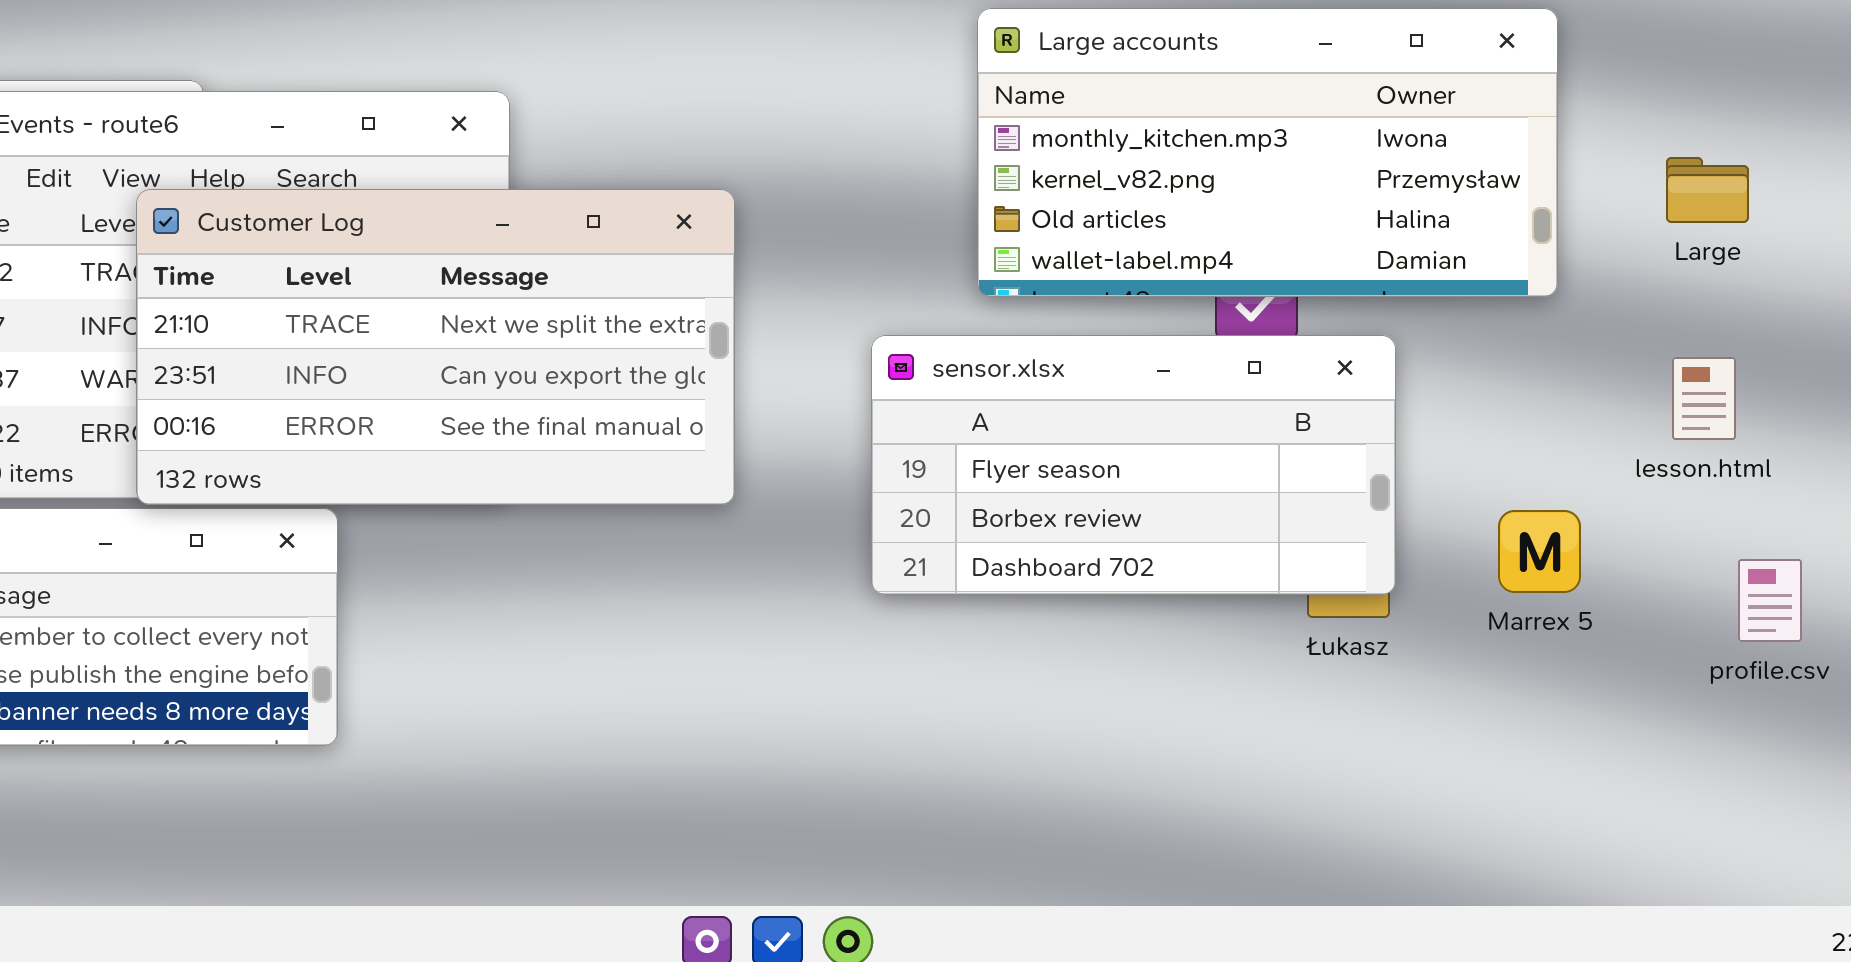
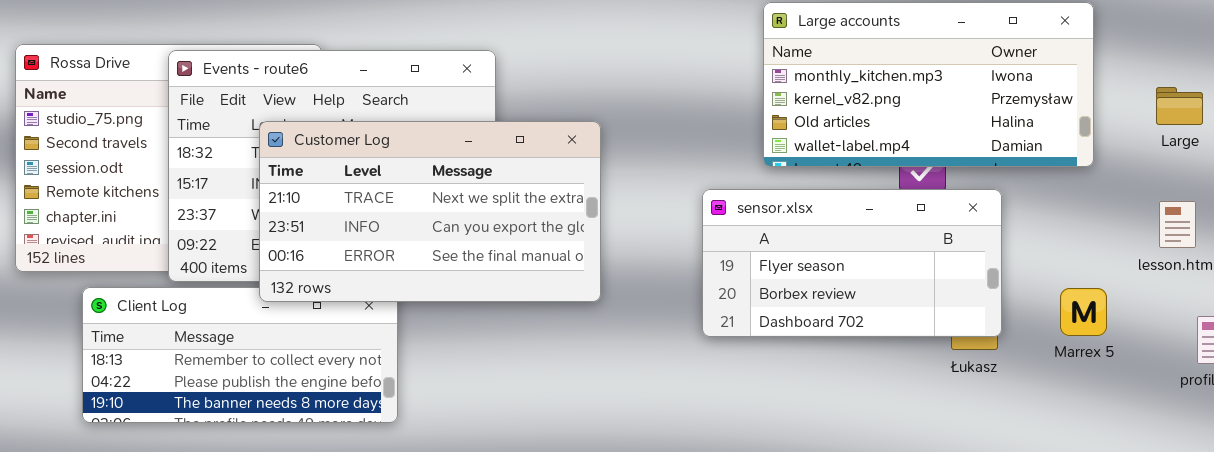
Customer Log: [136,189,735,505] -> [259,121,601,302], moved

